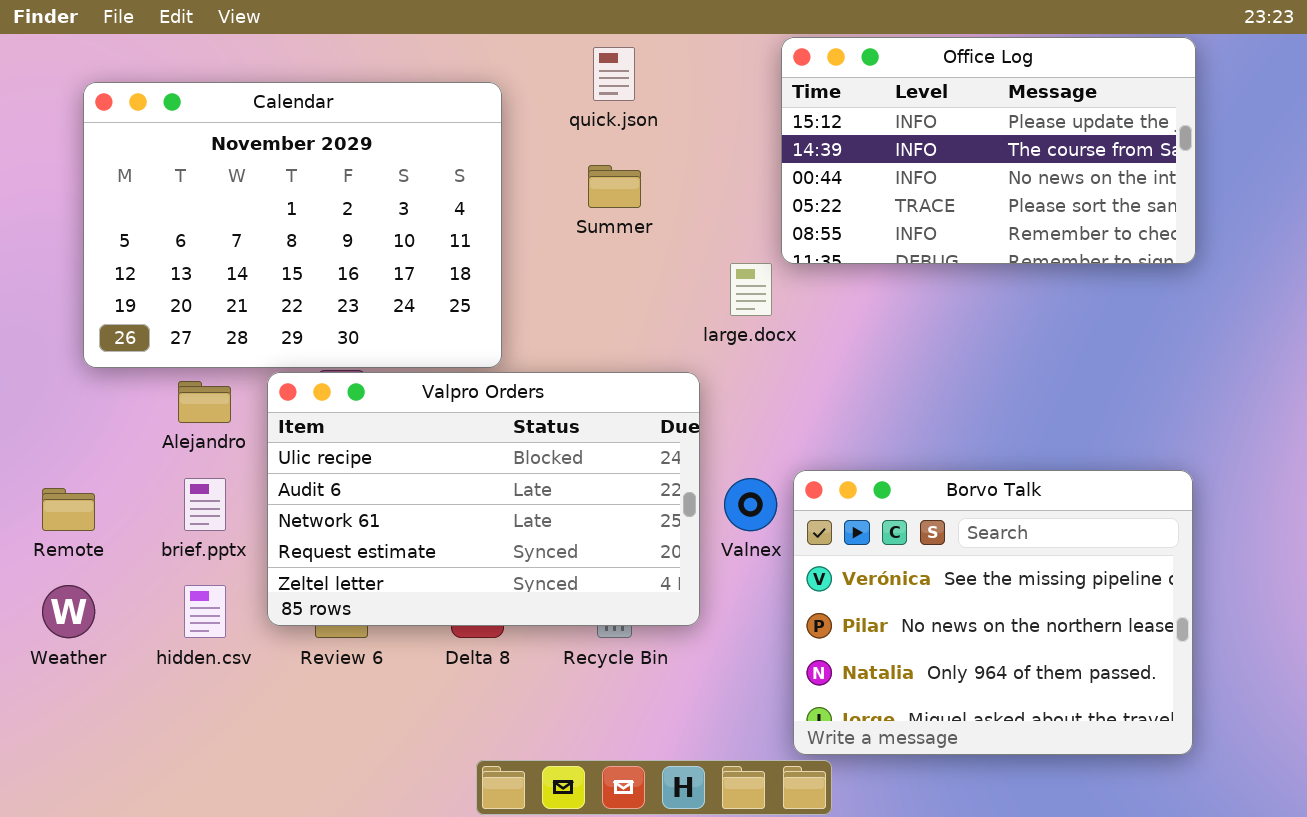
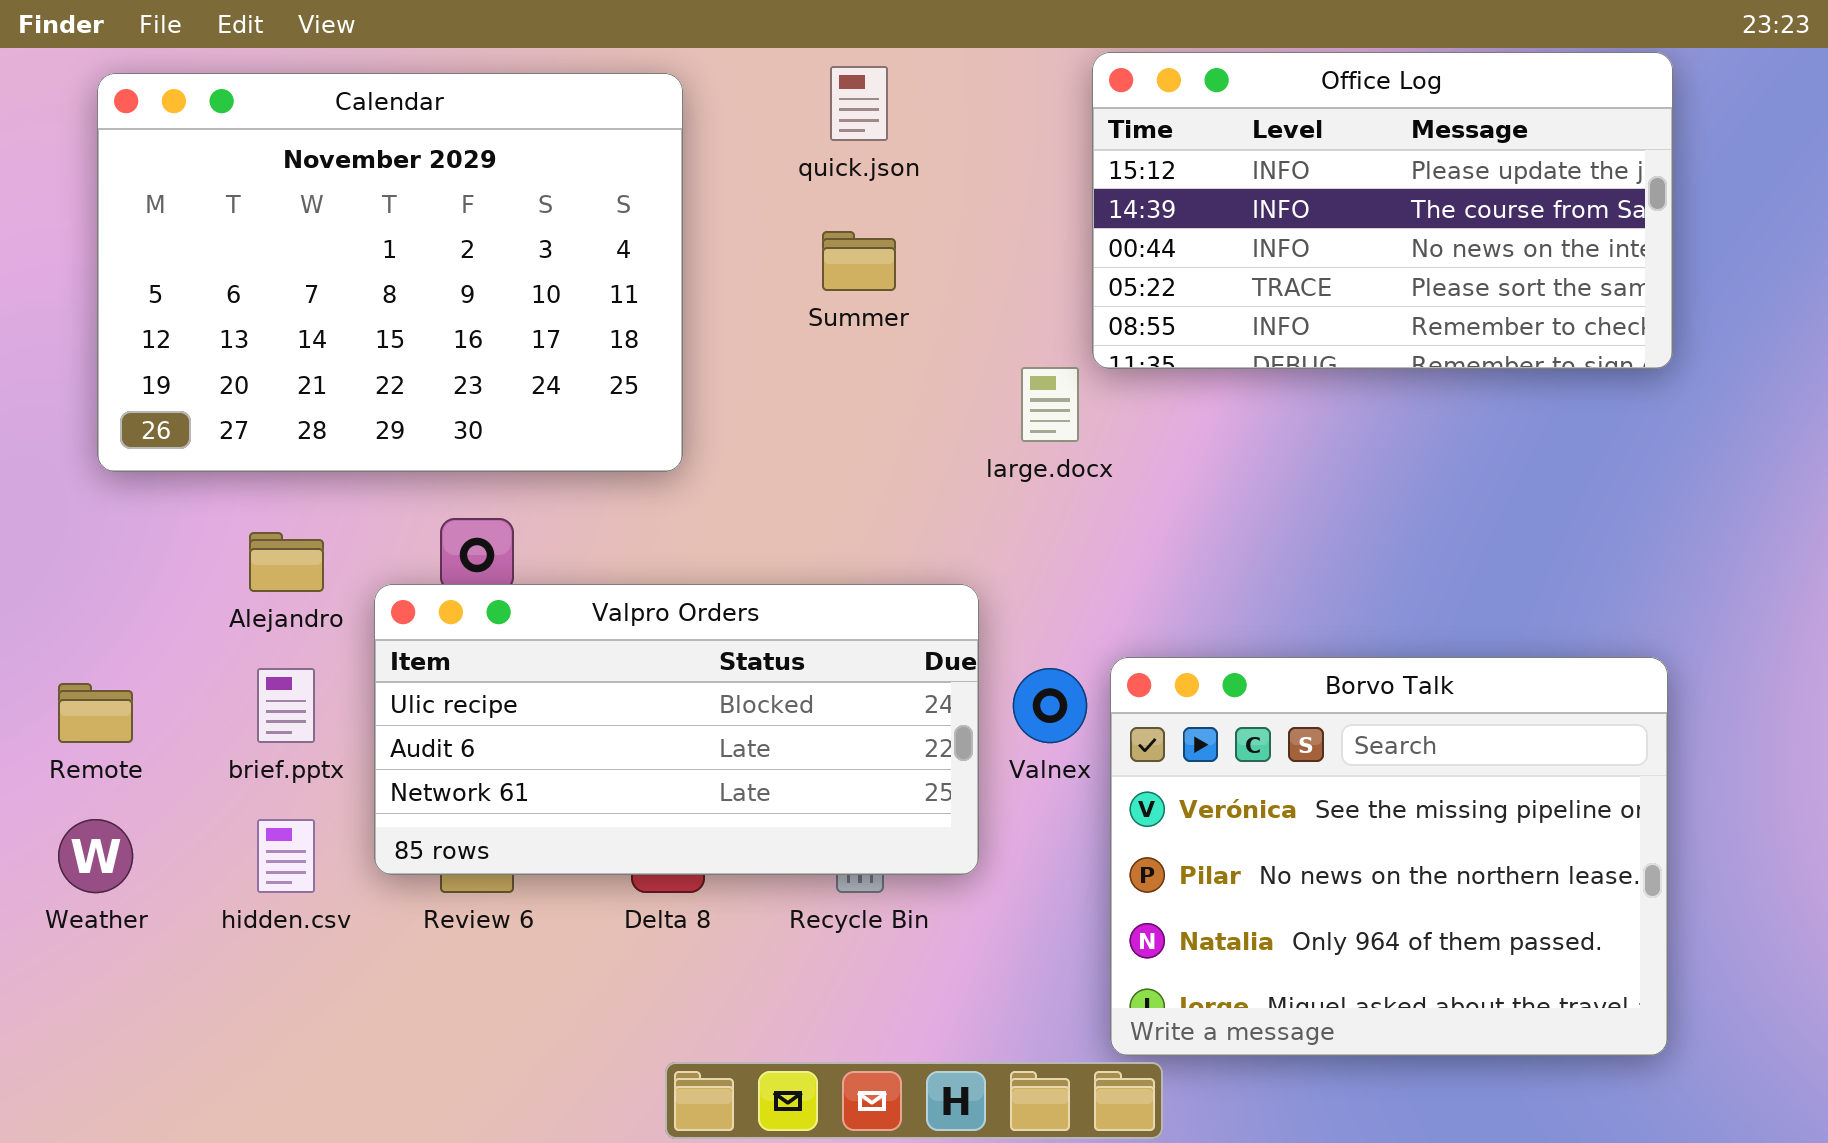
Calendar: [83,82,502,368] -> [97,73,683,472], moved
Valpro Orders: [267,372,700,626] -> [374,584,979,875], resized

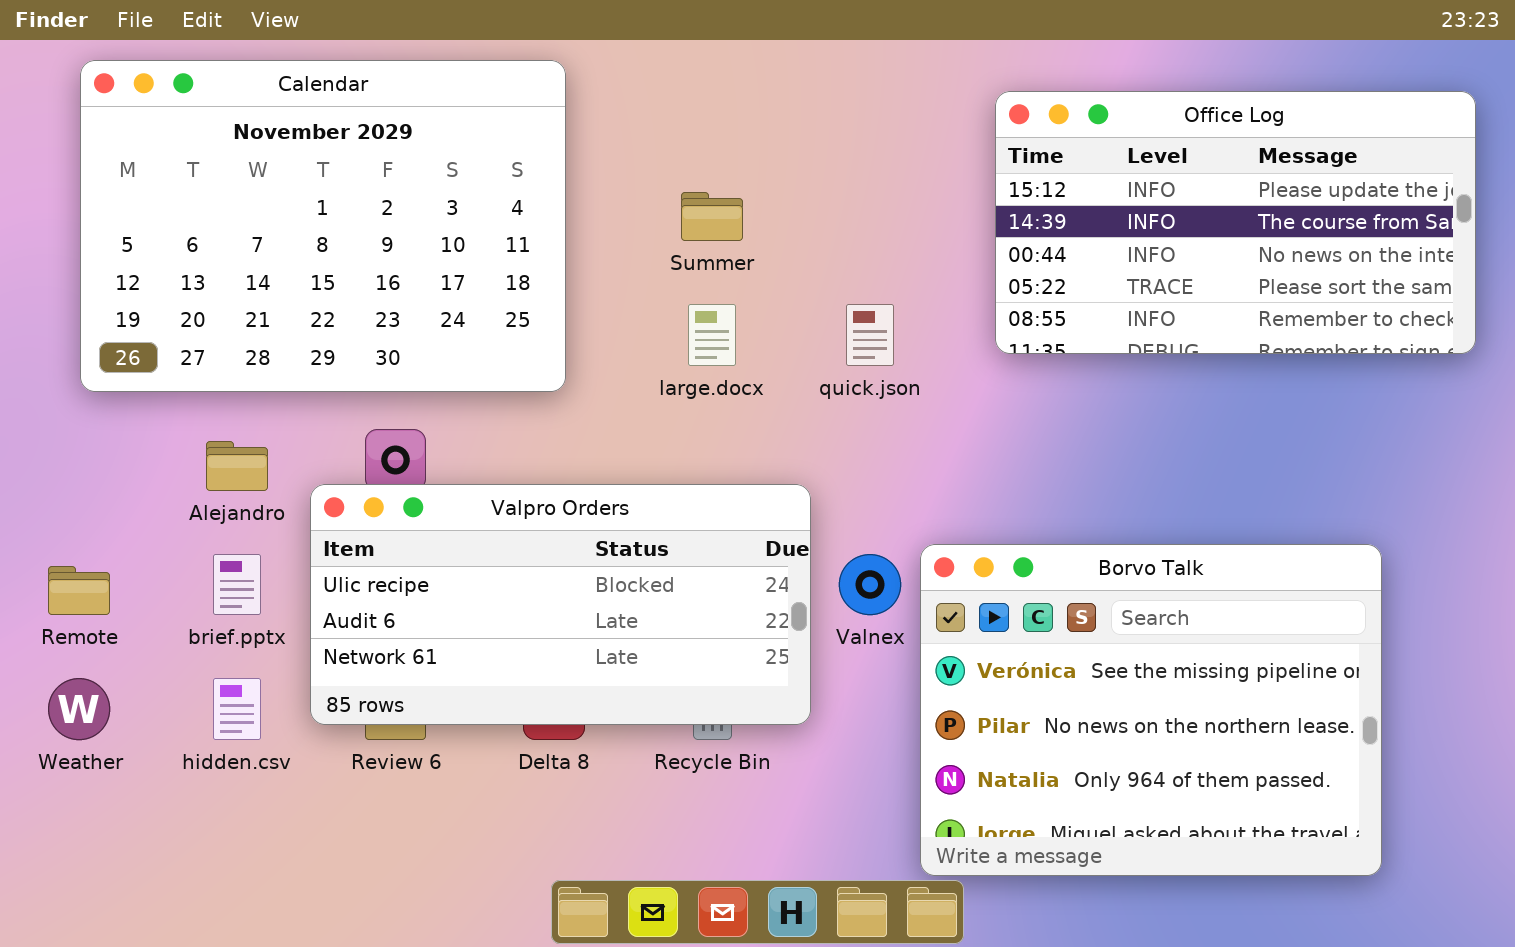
Office Log: [1092,52,1673,369] -> [995,91,1476,354], moved
quick.json: [830,66,888,141] -> [846,304,894,366], moved
large.docx: [1021,367,1079,442] -> [688,304,736,366], moved

